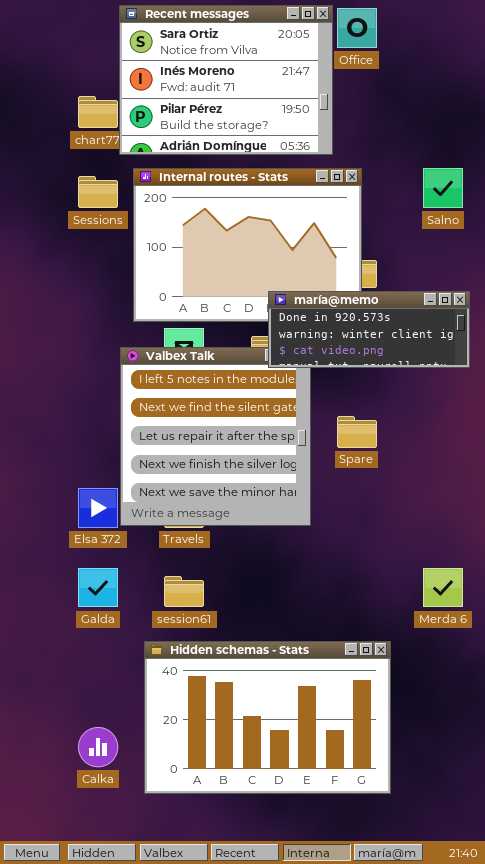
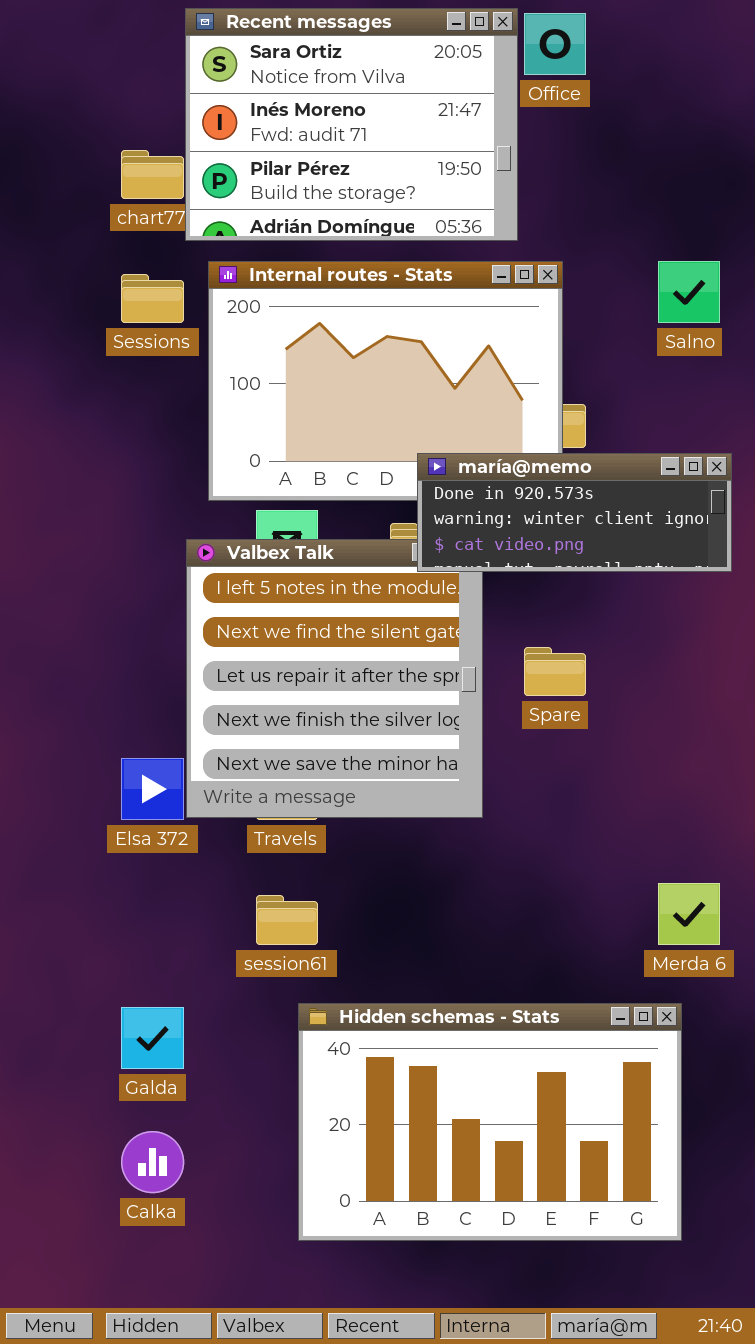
Galda: [78,568,118,607] -> [121,1007,184,1069], moved
Hidden schemas - Stats: [144,641,391,794] -> [298,1003,682,1241], moved

